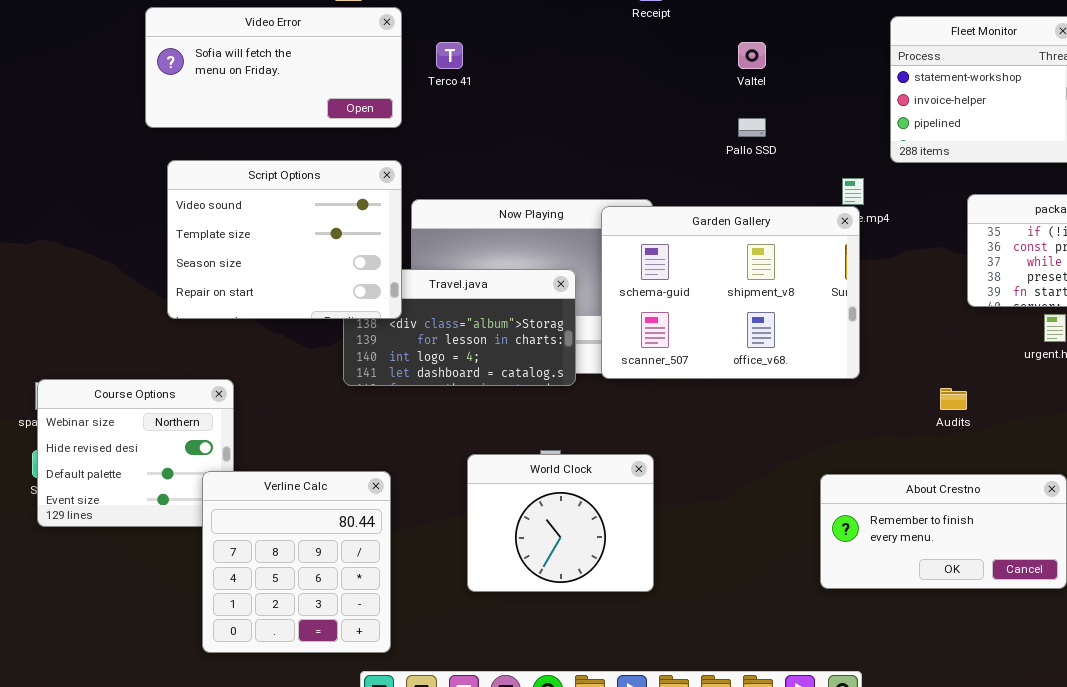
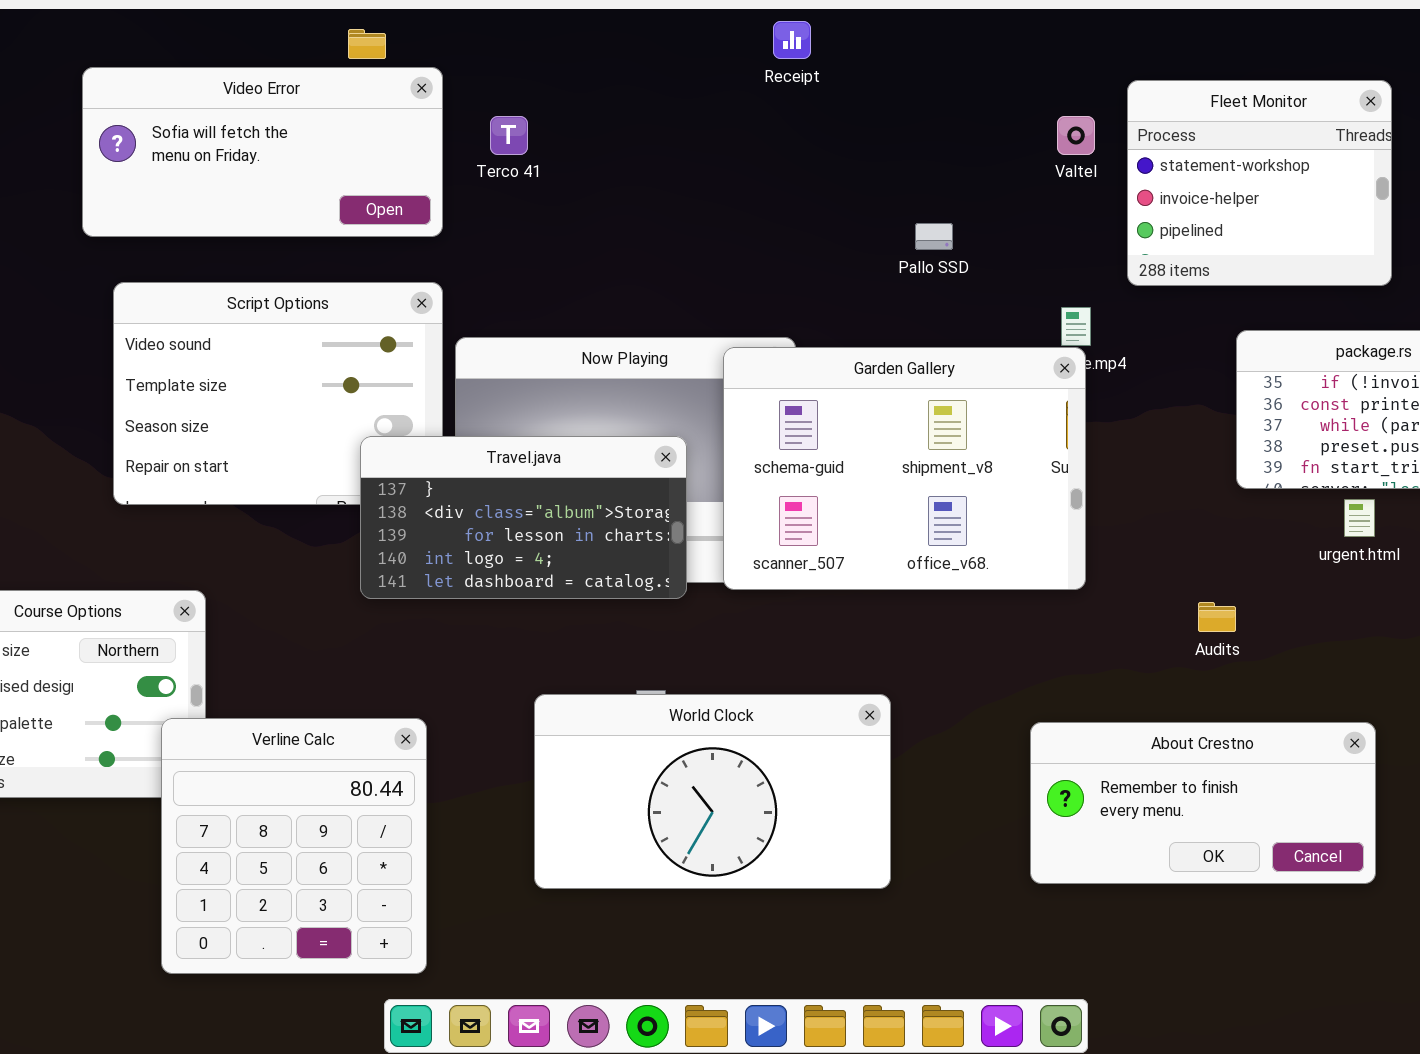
Valtel: [738,42,766,69] -> [1057,116,1095,155], moved
Travel.java: [343,269,576,386] -> [360,436,687,599], raised
World Clock: [467,454,654,592] -> [534,694,891,889], resized

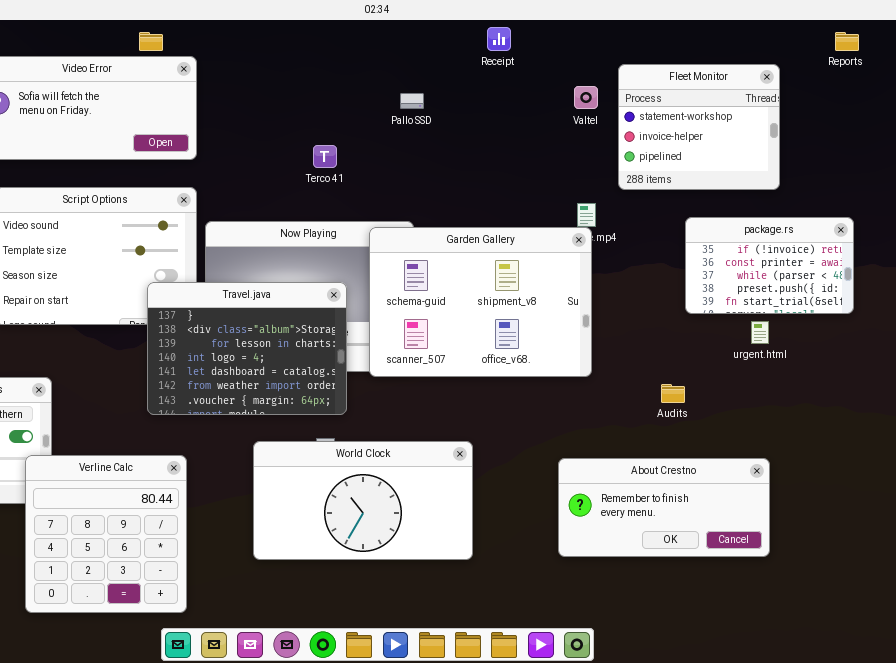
Receipt: [773,21,811,59] -> [487,27,511,51], moved
Terco 41: [490,116,528,155] -> [313,145,337,168], moved
Pallo SSD: [915,223,953,250] -> [400,93,424,109], moved
Travel.java: [360,436,687,599] -> [147,282,347,415], resized

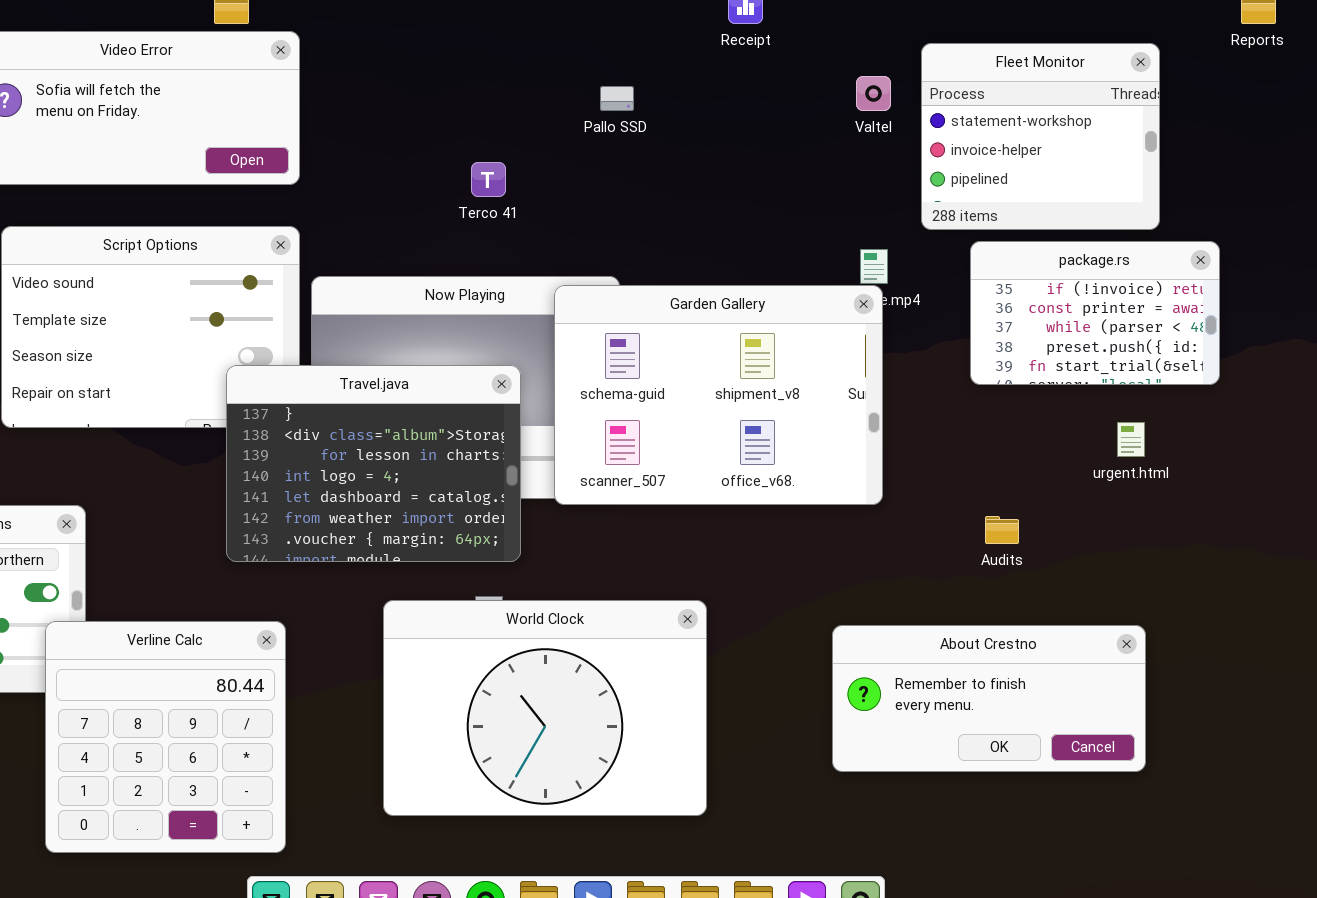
package.rs: [685,217,854,314] -> [970,241,1220,385], moved
World Clock: [253,441,473,560] -> [383,600,707,816], resized

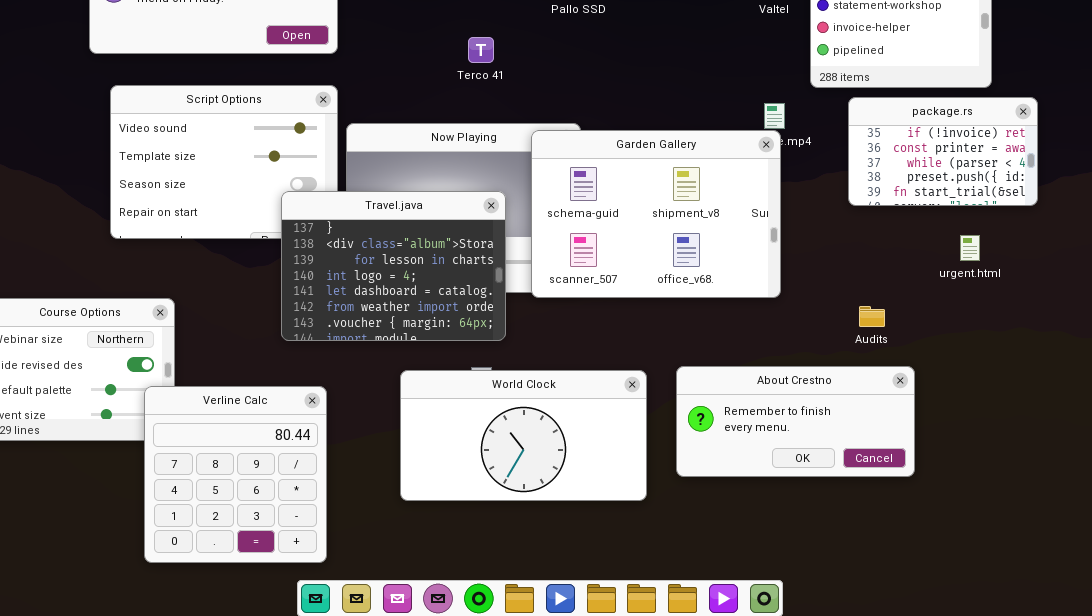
World Clock: [383,600,707,816] -> [400,370,647,501], resized
About Crestno: [832,625,1146,772] -> [676,366,915,477], moved

